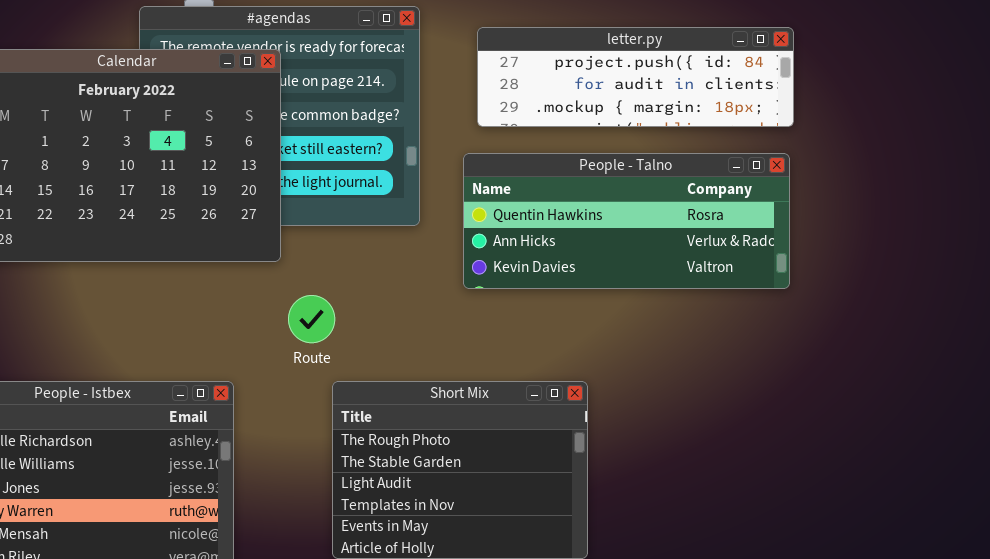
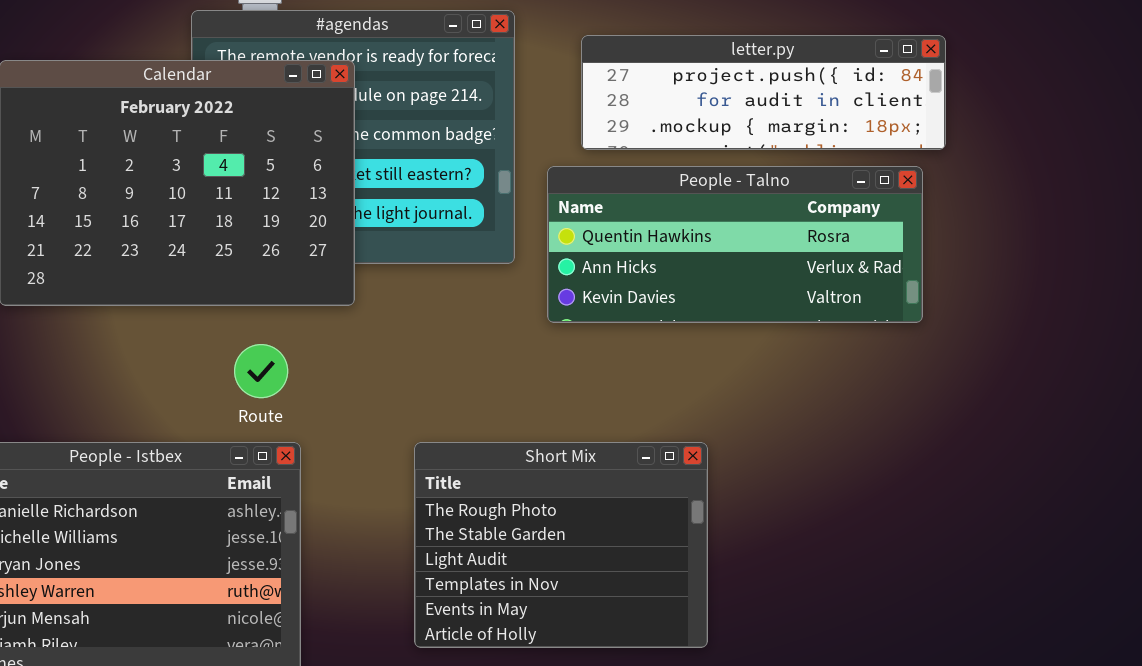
People - Talno: [463,153,790,289] -> [547,166,923,323], moved
Route: [288,295,335,343] -> [234,344,288,398], moved

